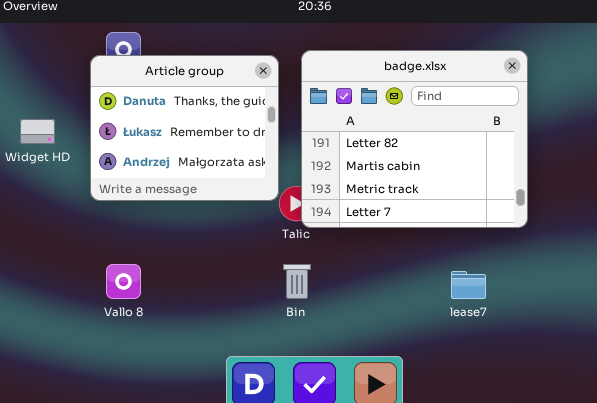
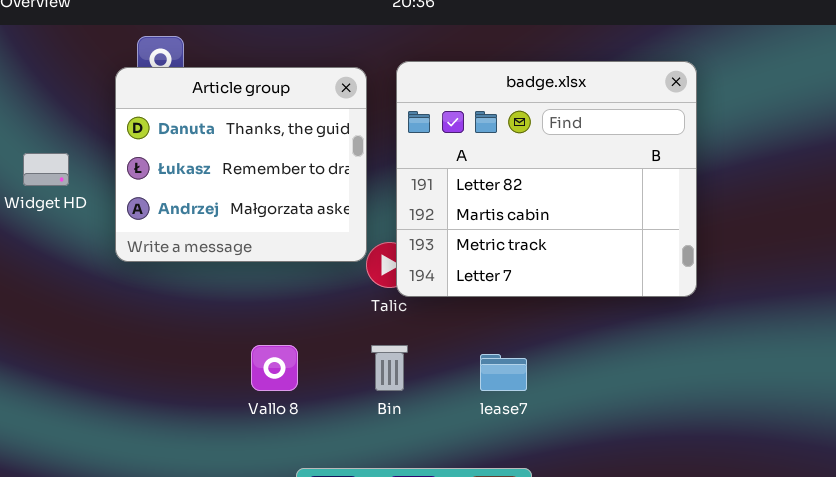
Vallo 8: [106,264,141,299] -> [251,345,298,391], moved
lease7: [451,271,486,299] -> [480,354,527,391], moved

